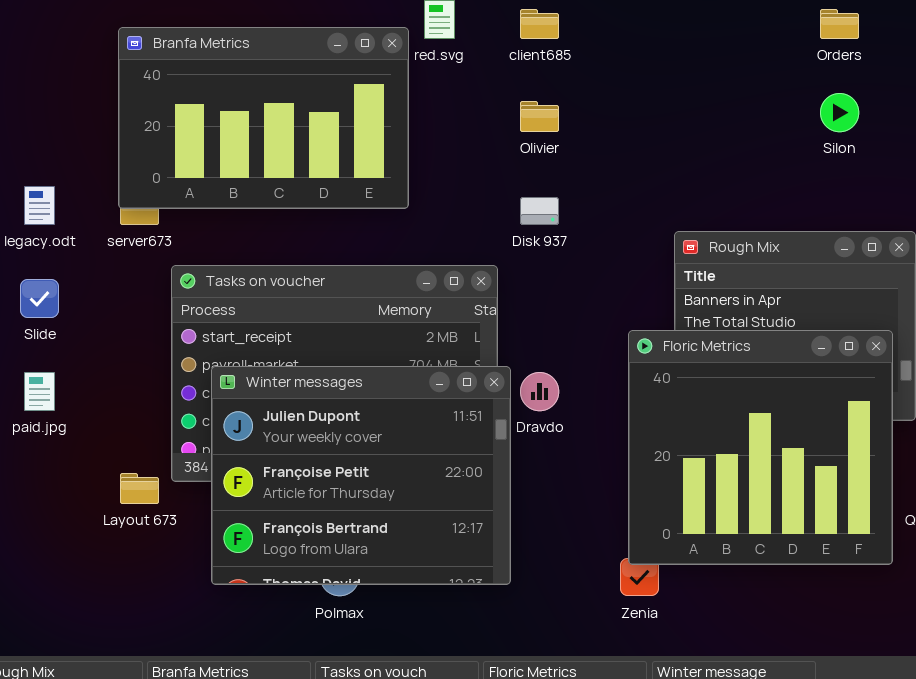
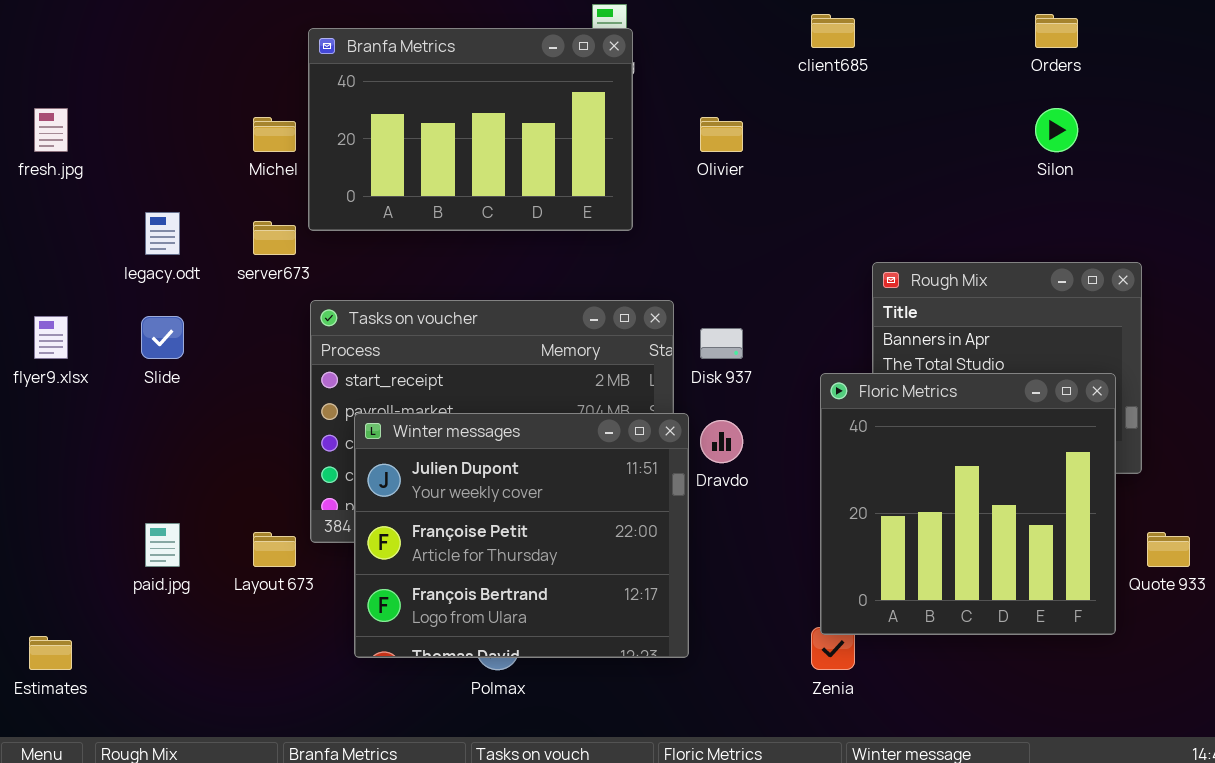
client685: [520,9,559,39] -> [811,14,855,48], moved
Branfa Metrics: [118,27,409,209] -> [308,28,633,231], moved
Disk 937: [520,197,559,225] -> [700,328,743,359], moved
paid.jpg: [24,372,55,411] -> [145,523,180,567], moved

